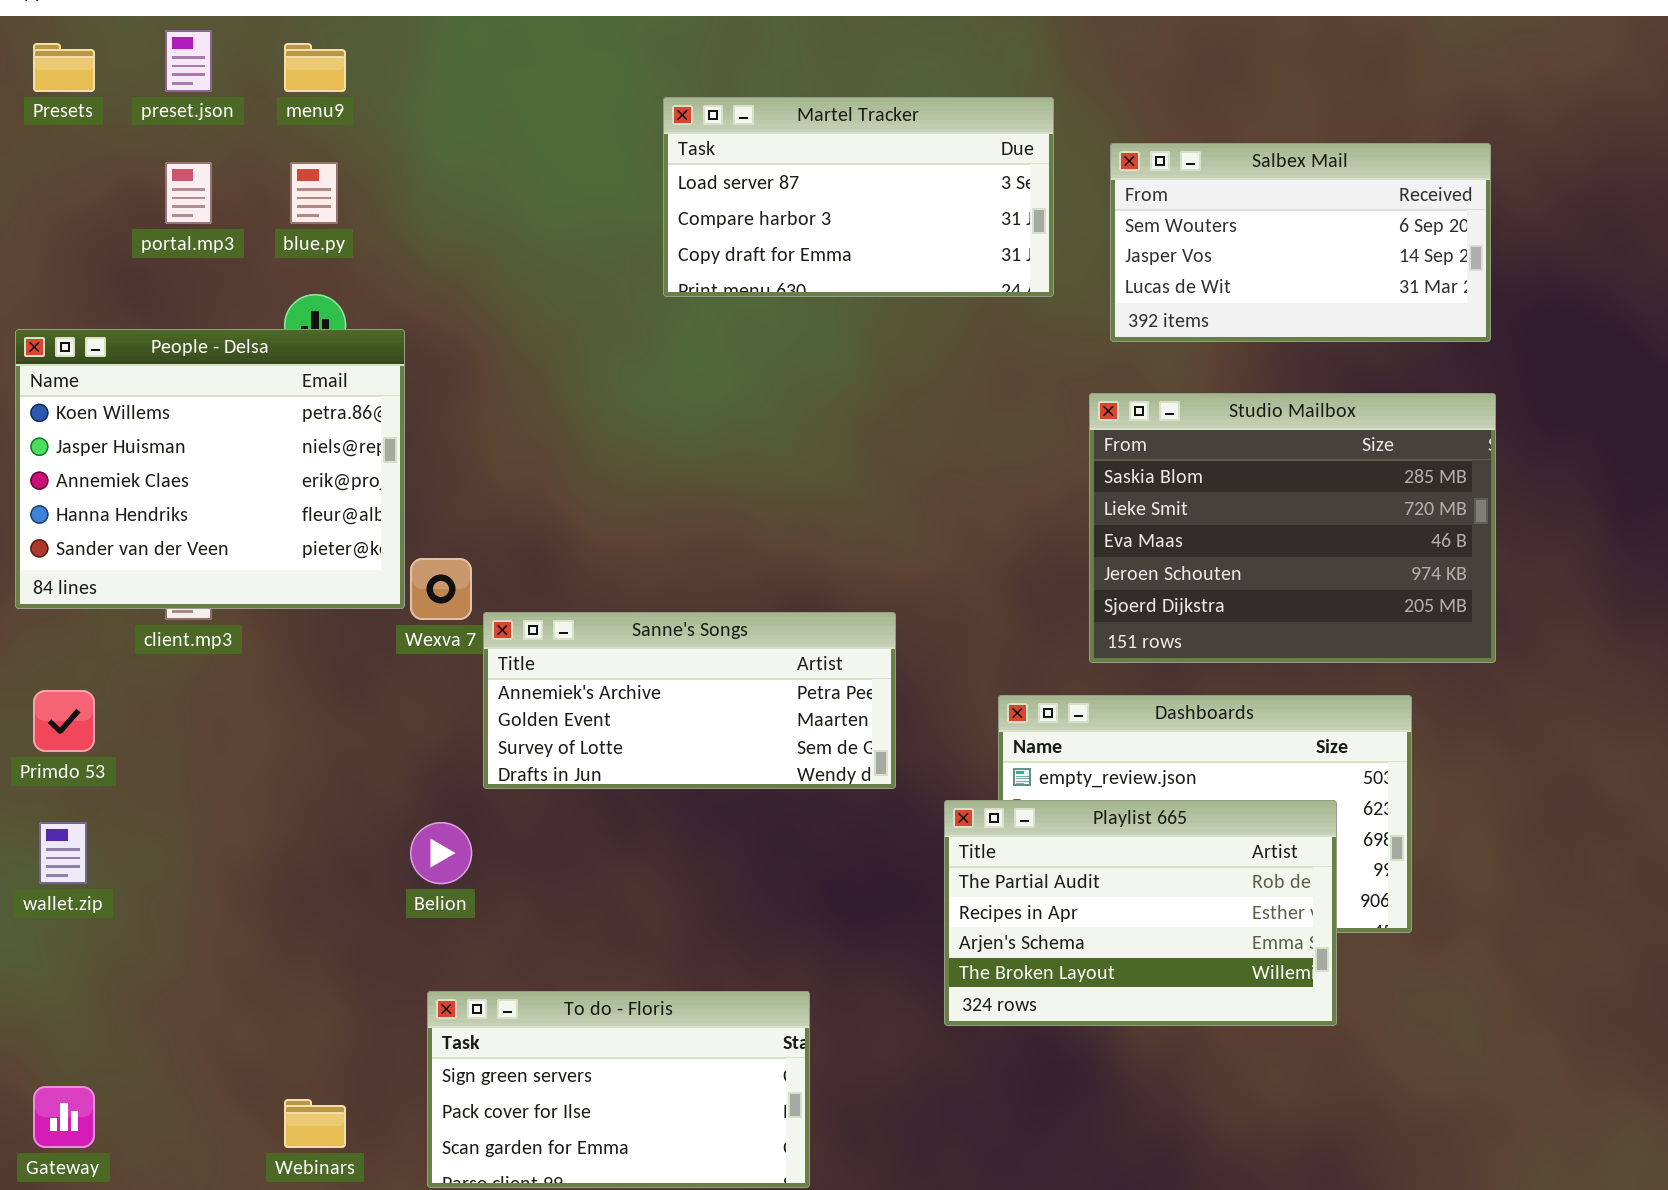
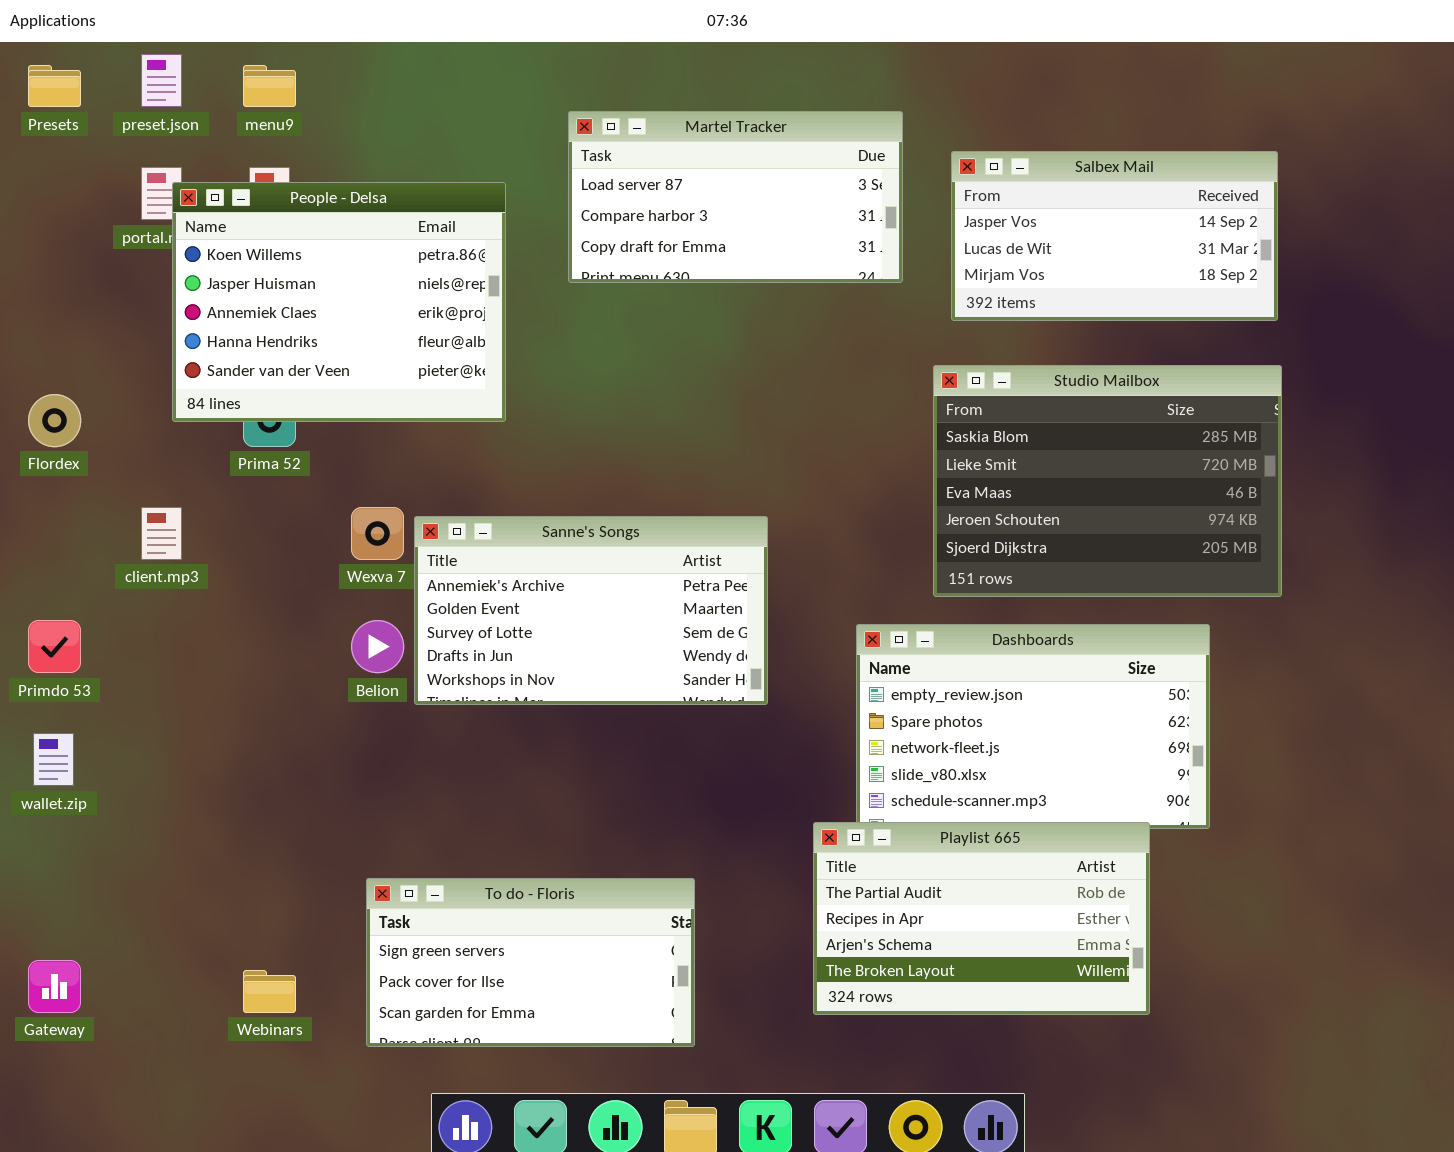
Salbex Mail: [1110,143,1491,342] -> [951,151,1278,321], scrolled down 1 row
People - Delsa: [15,329,405,609] -> [172,182,506,422], moved
Sanne's Songs: [483,612,896,789] -> [414,516,768,705], resized
Playlist 665: [944,800,1337,1026] -> [813,822,1150,1015], moved
Belion: [410,822,472,884] -> [351,620,404,673], moved

